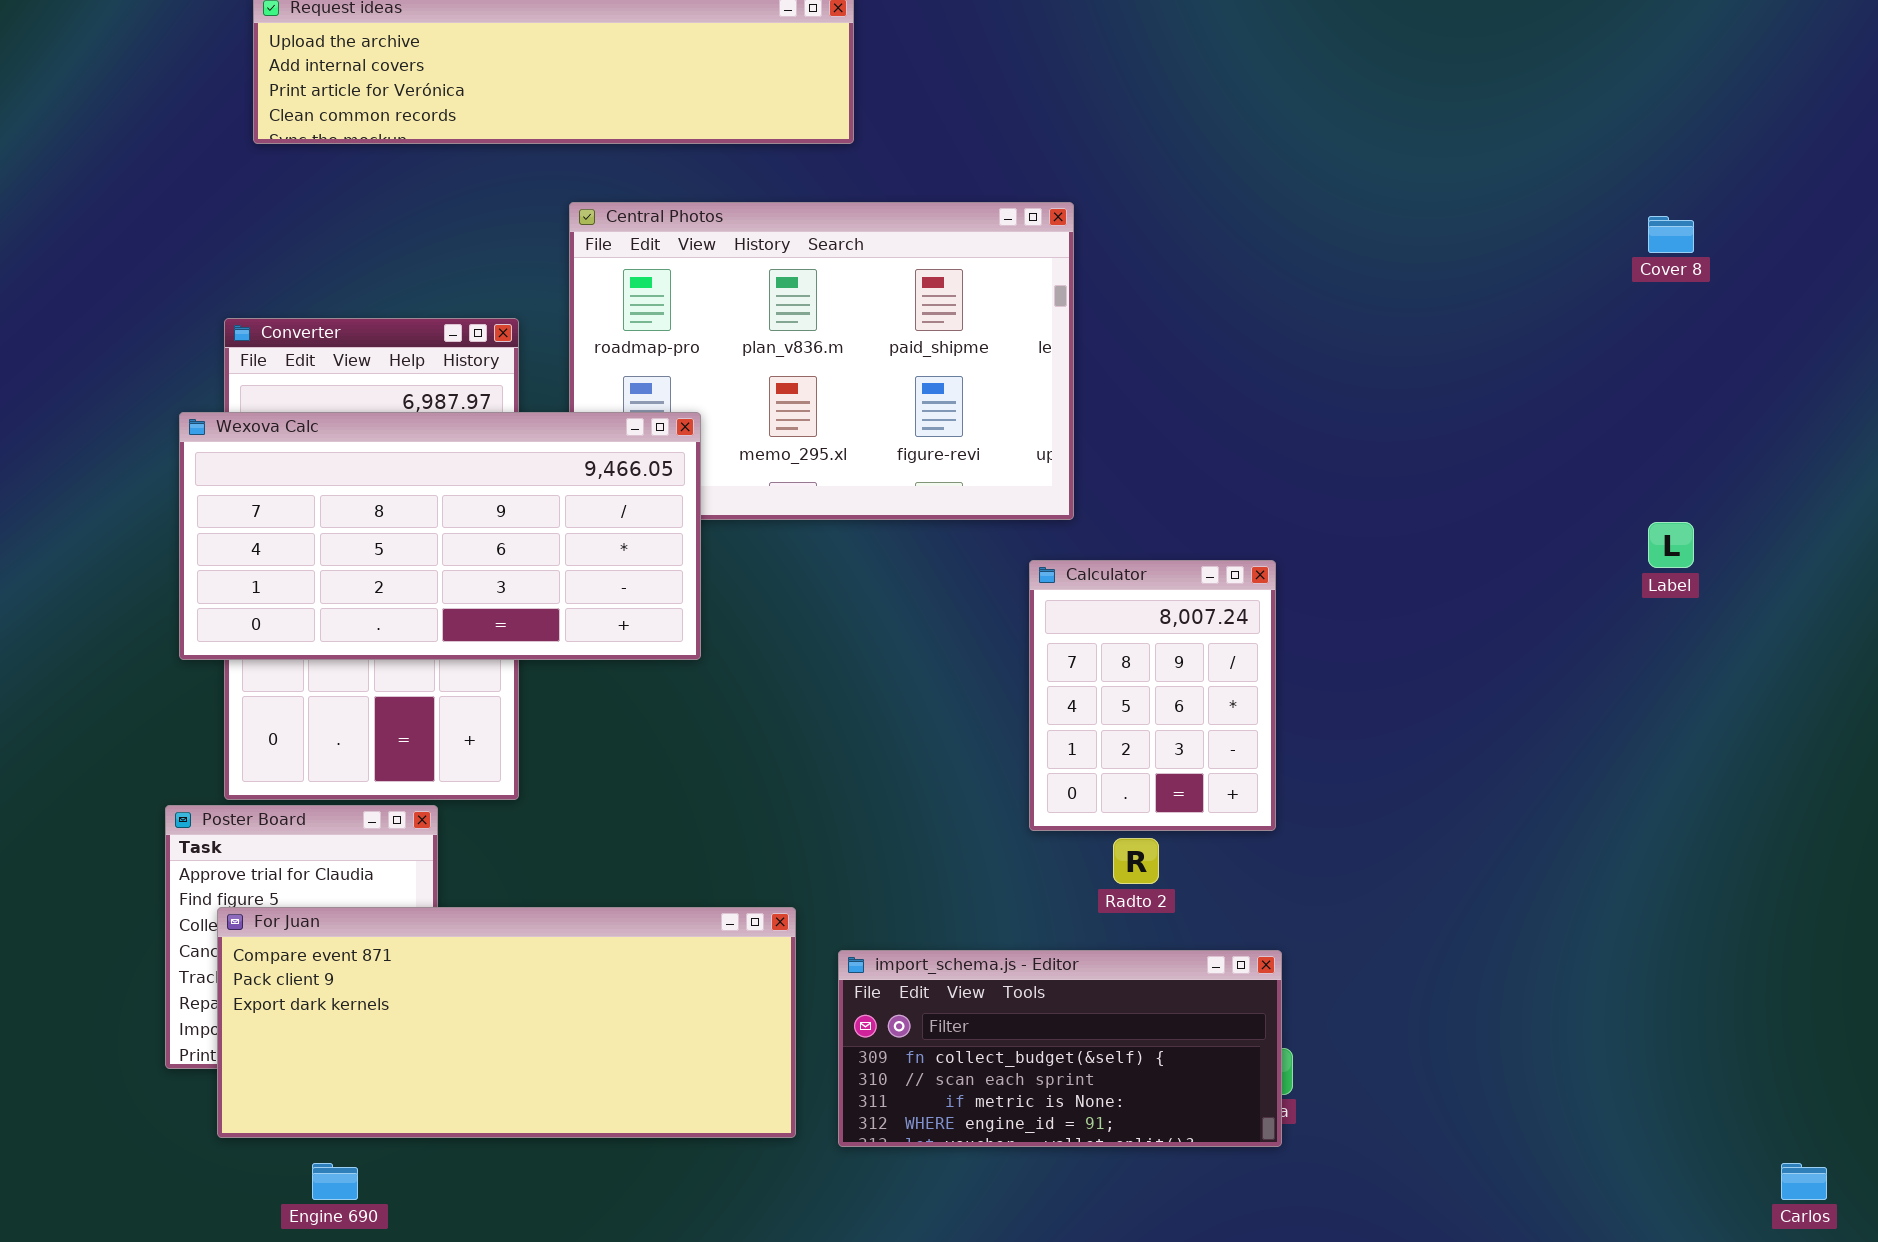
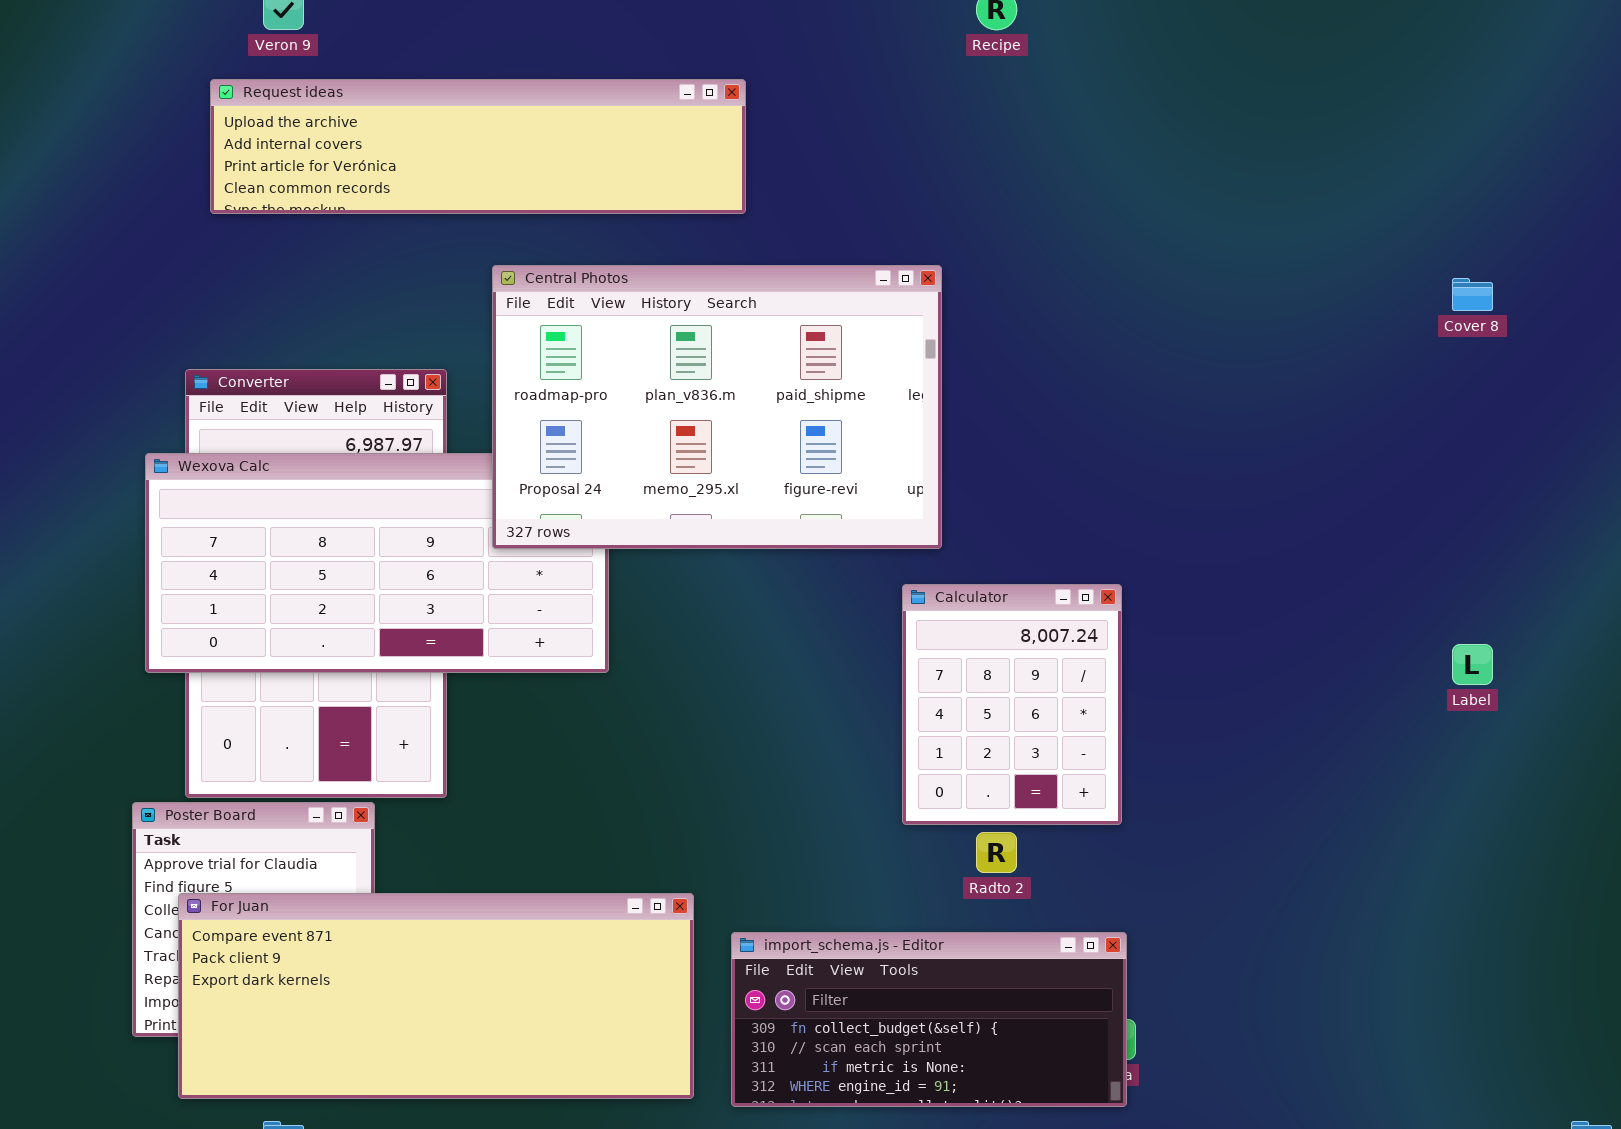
Central Photos: [569,202,1074,520] -> [492,265,942,549], raised
Label: [1648,522,1694,568] -> [1452,644,1493,685], moved

